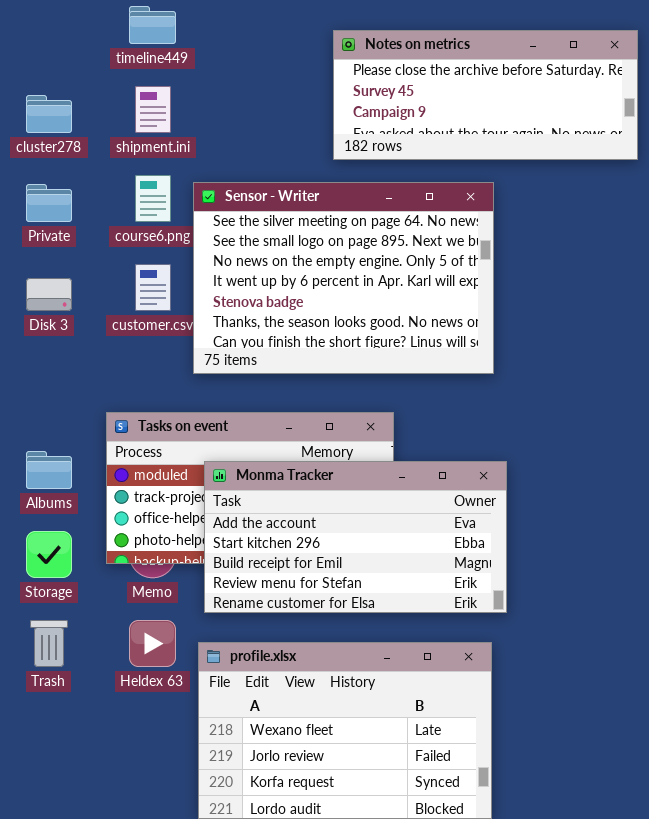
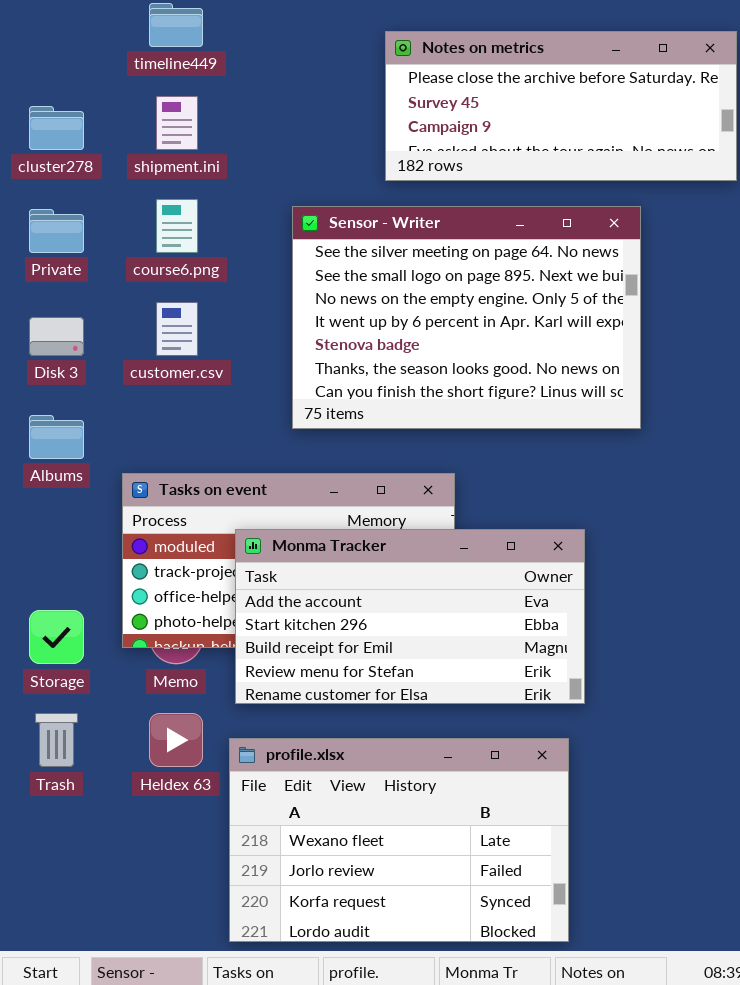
Sensor - Writer: [193,182,494,374] -> [292,206,641,429], moved
Albums: [26,451,72,489] -> [29,415,84,459], moved

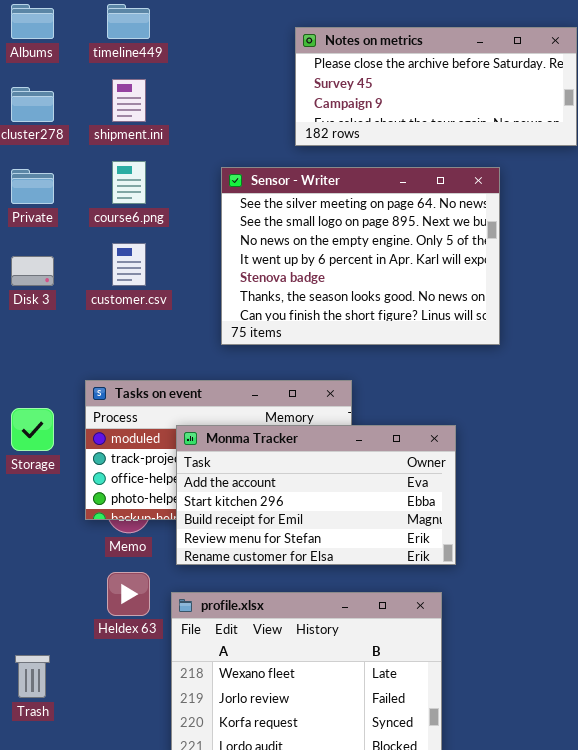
Albums: [29,415,84,459] -> [11,4,54,39], moved
Storage: [29,610,84,664] -> [11,408,54,451], moved
Trash: [35,713,78,767] -> [15,655,50,698], moved

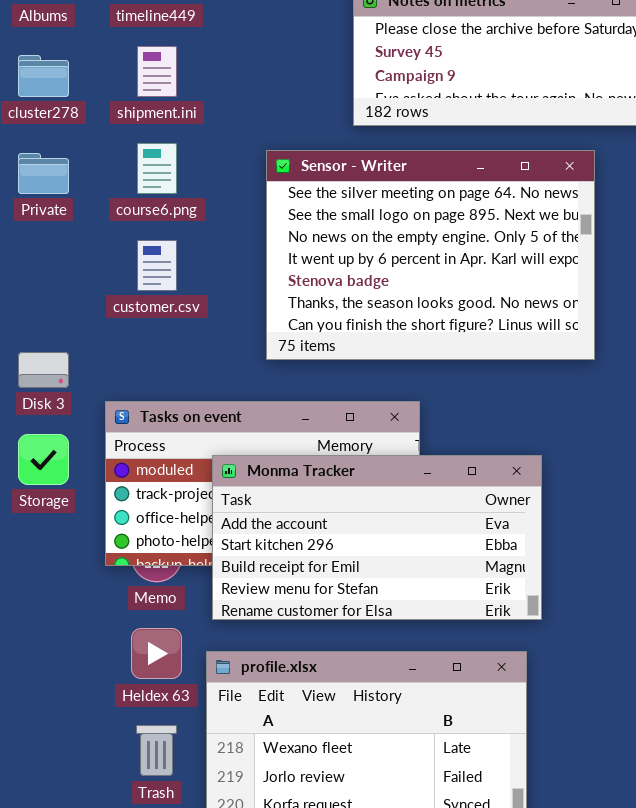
Disk 3: [11,256,54,286] -> [18,352,69,388], moved
Trash: [15,655,50,698] -> [136,725,177,776], moved

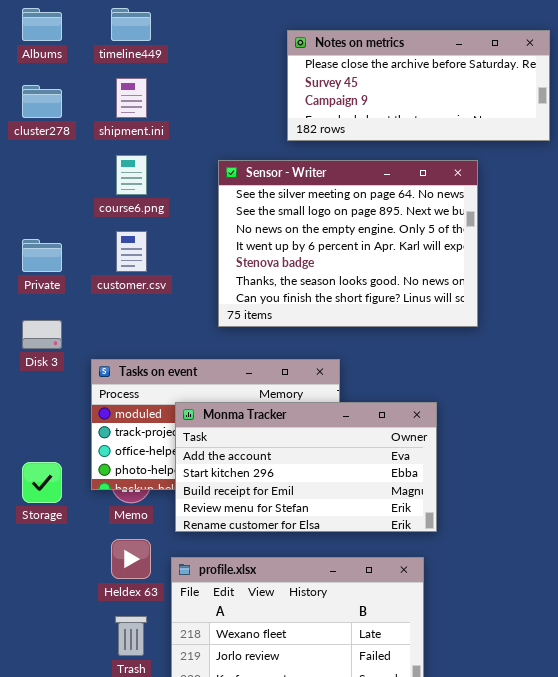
Private: [18,153,69,194] -> [22,239,62,272], moved
Storage: [18,434,69,485] -> [22,462,62,503], moved

